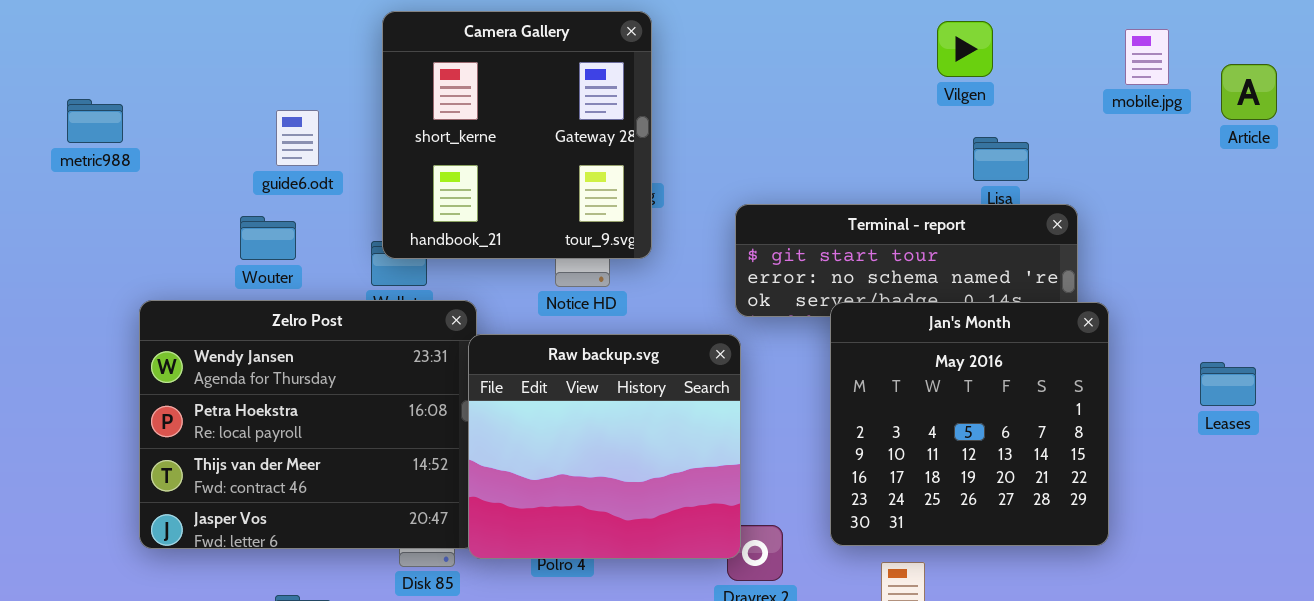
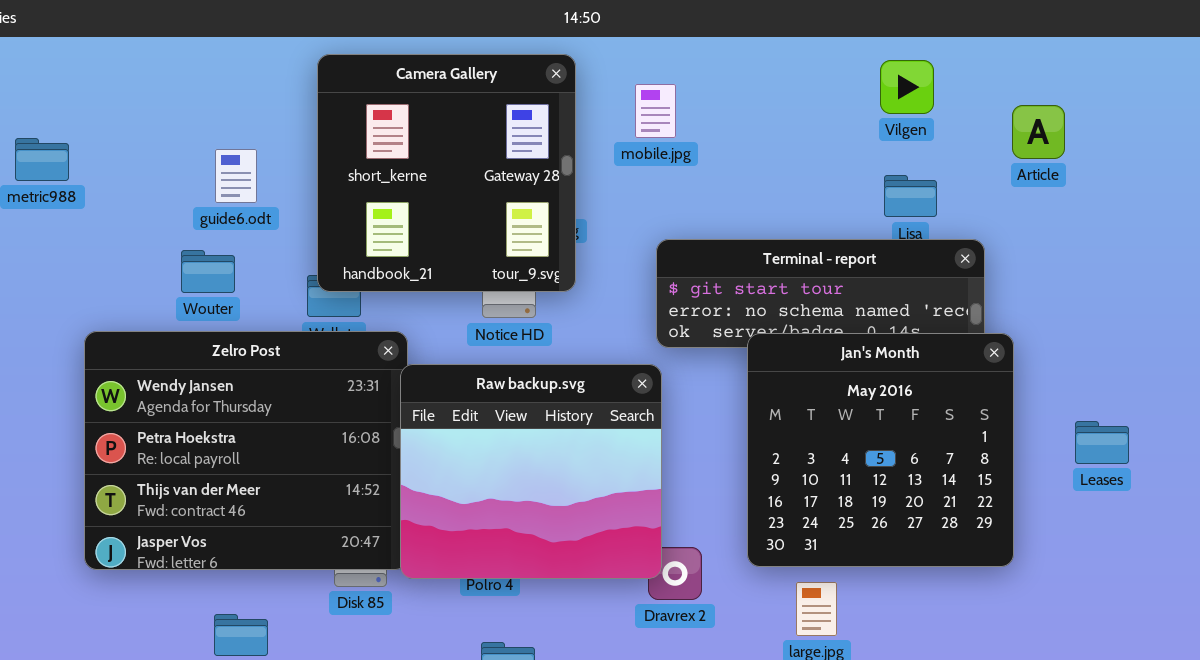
Vilgen: [937,21,993,77] -> [880,60,934,114], moved
mobile.jpg: [1125,29,1169,85] -> [635,84,676,138], moved
Article: [1221,64,1277,120] -> [1012,105,1065,159], moved
Leases: [1200,362,1256,406] -> [1075,421,1129,464], moved

